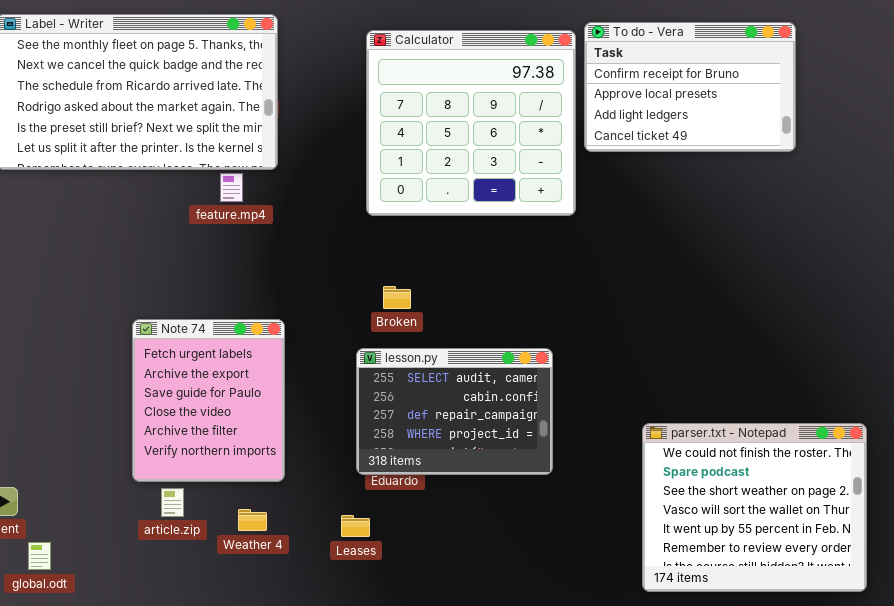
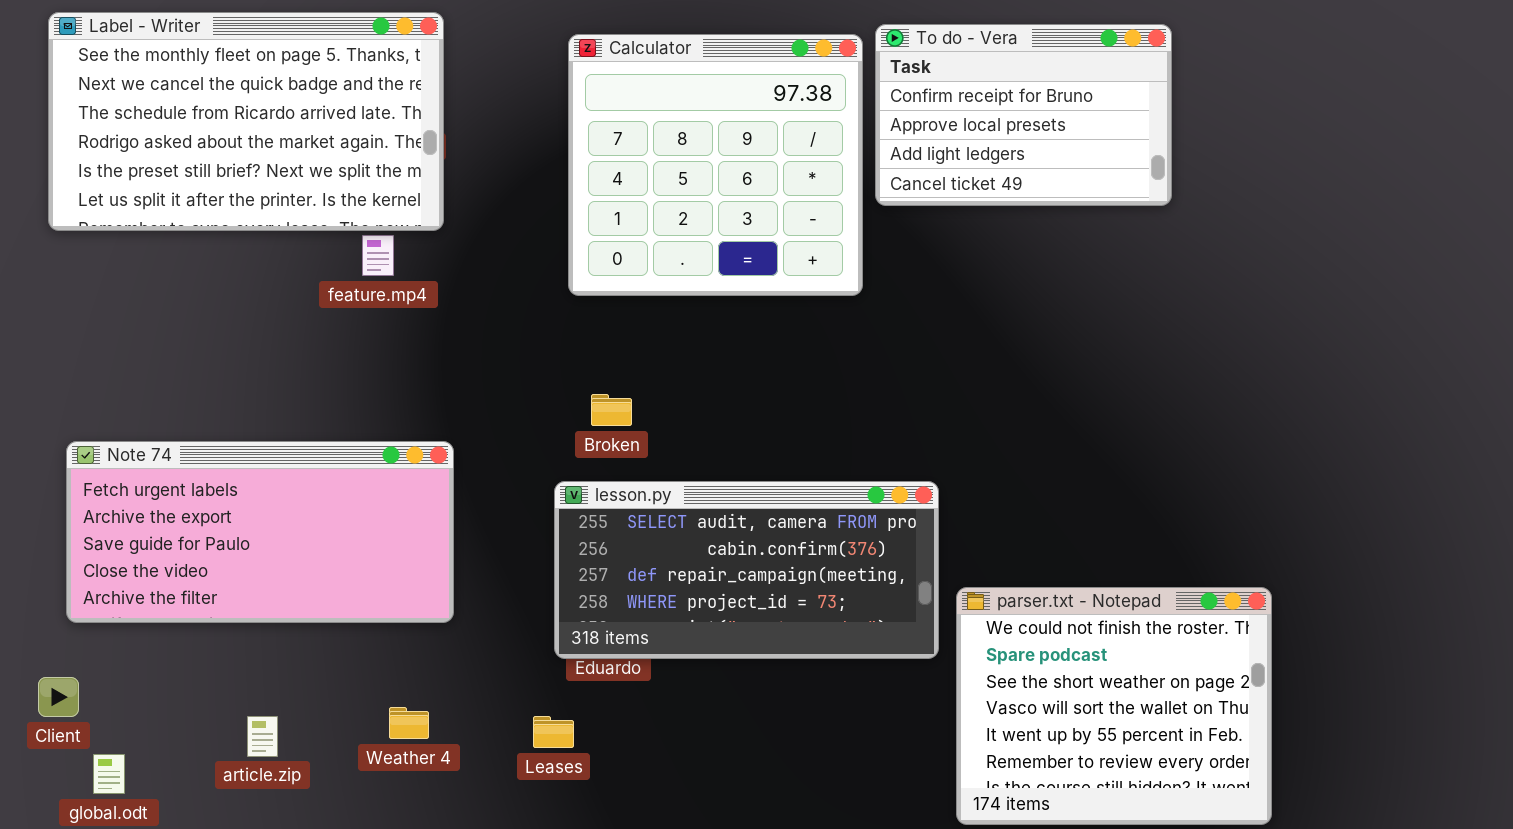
Note 74: [132,319,285,482] -> [66,441,454,623], resized
lesson.py: [356,348,553,475] -> [554,481,939,659], resized
article.zip: [161,488,184,517] -> [247,716,278,757], moved

